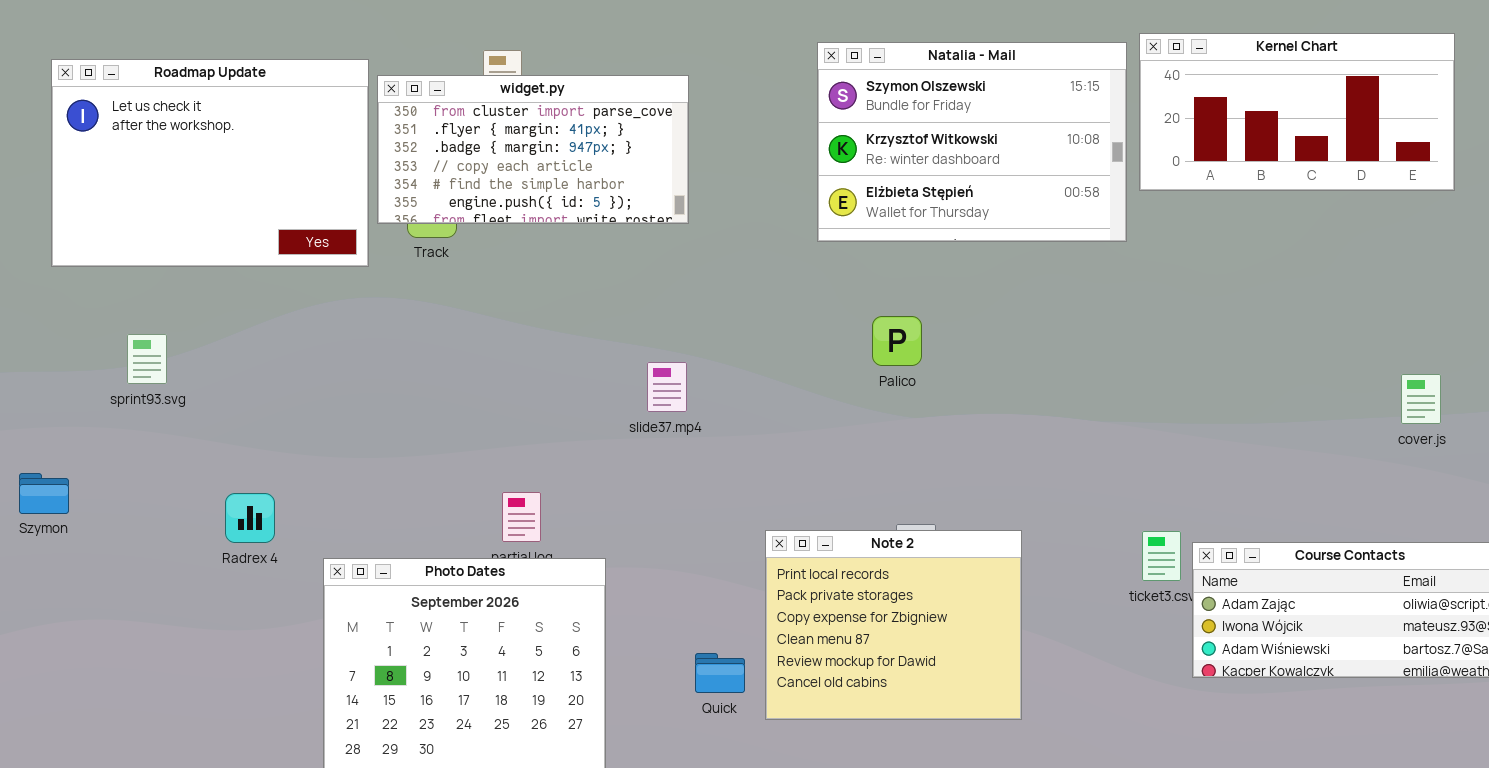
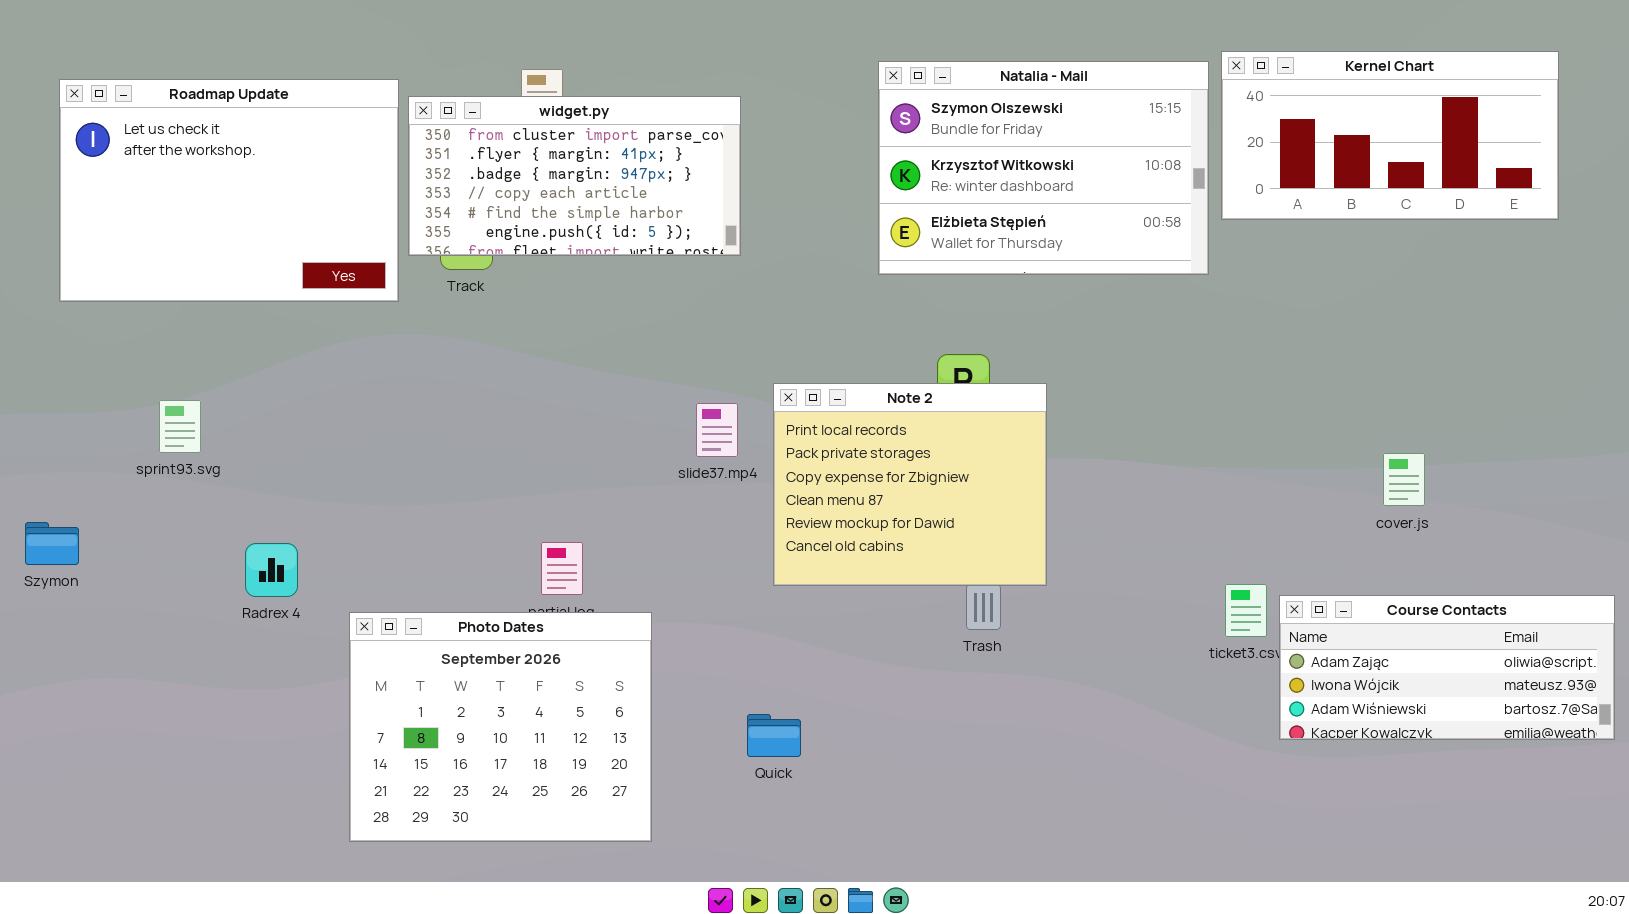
sprint93.svg: [127,334,167,384] -> [159,400,201,453], moved
cover.js: [1401,374,1441,424] -> [1383,453,1425,506], moved
Note 2: [765,530,1022,720] -> [773,383,1047,586], moved

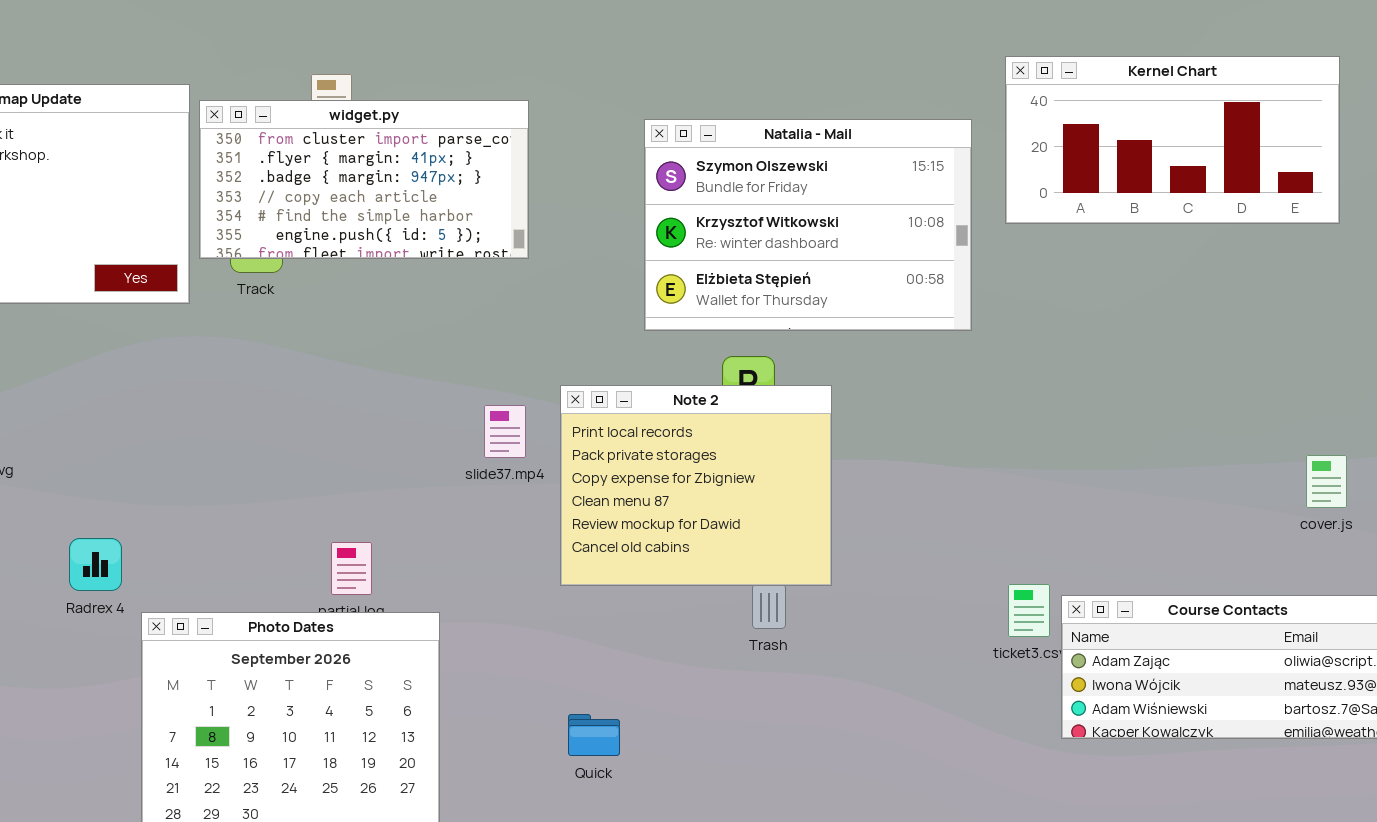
Natalia - Mail: [878,61,1209,275] -> [644,119,972,331], moved
cover.js: [1383,453,1425,506] -> [1306,455,1347,508], moved
Radrex 4: [245,543,298,597] -> [69,538,122,591], moved
Quick: [747,714,801,757] -> [568,714,620,756], moved

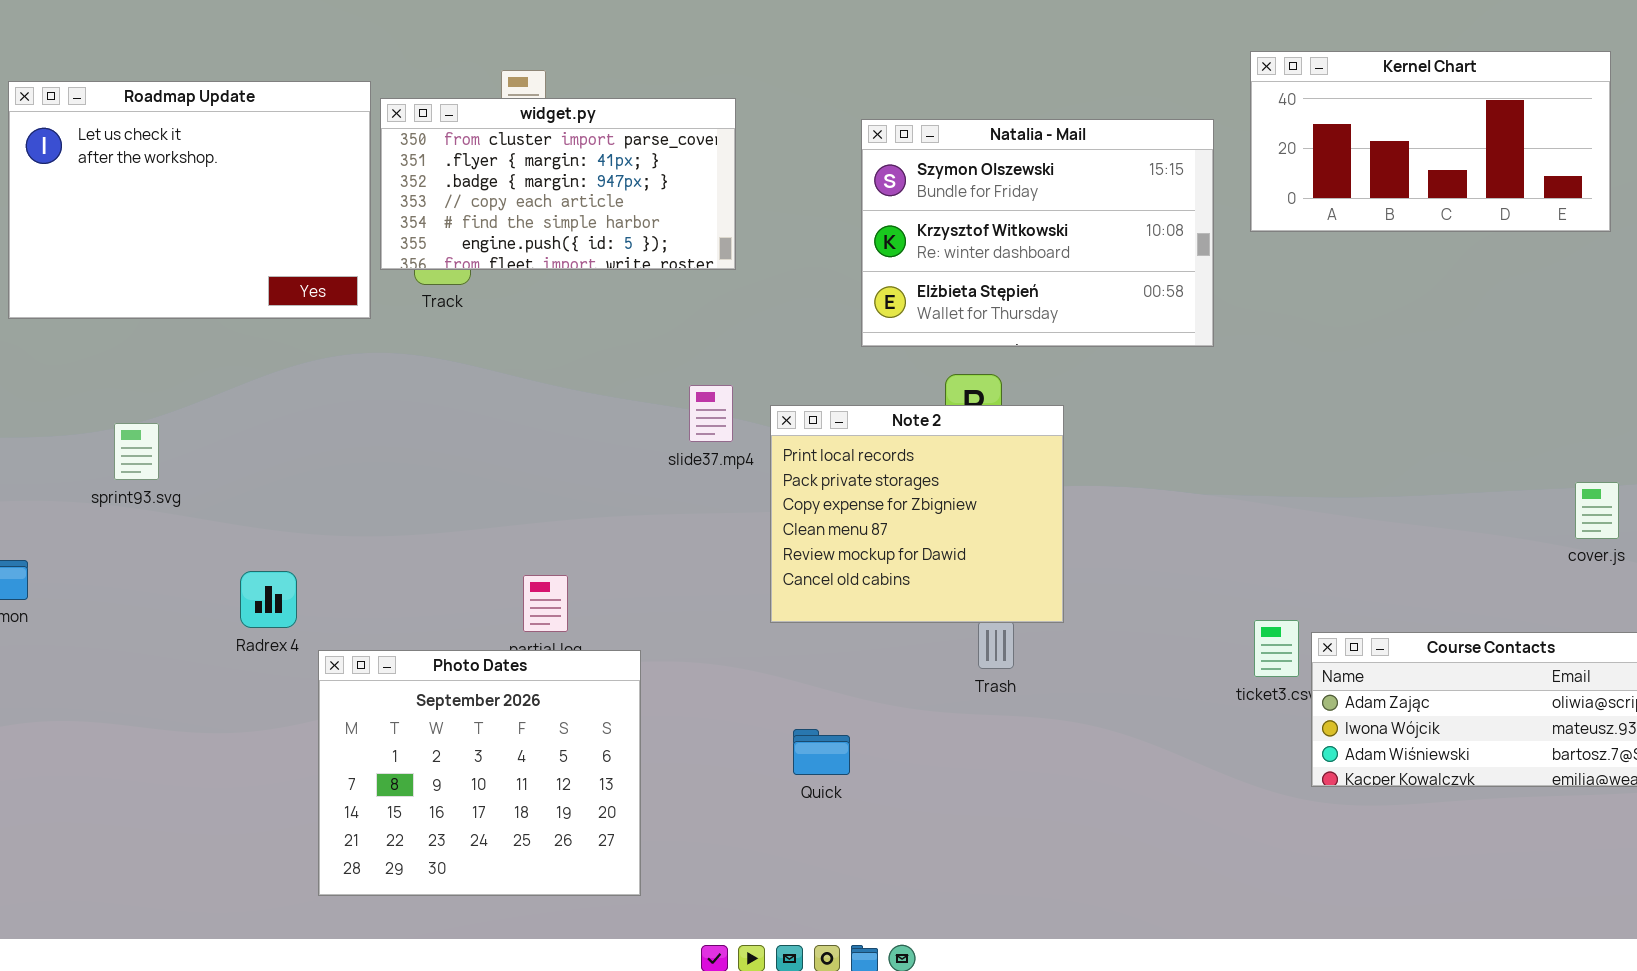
slide37.mp4: [484,405,526,458] -> [689,385,733,442], moved
Quick: [568,714,620,756] -> [793,729,850,775], moved

